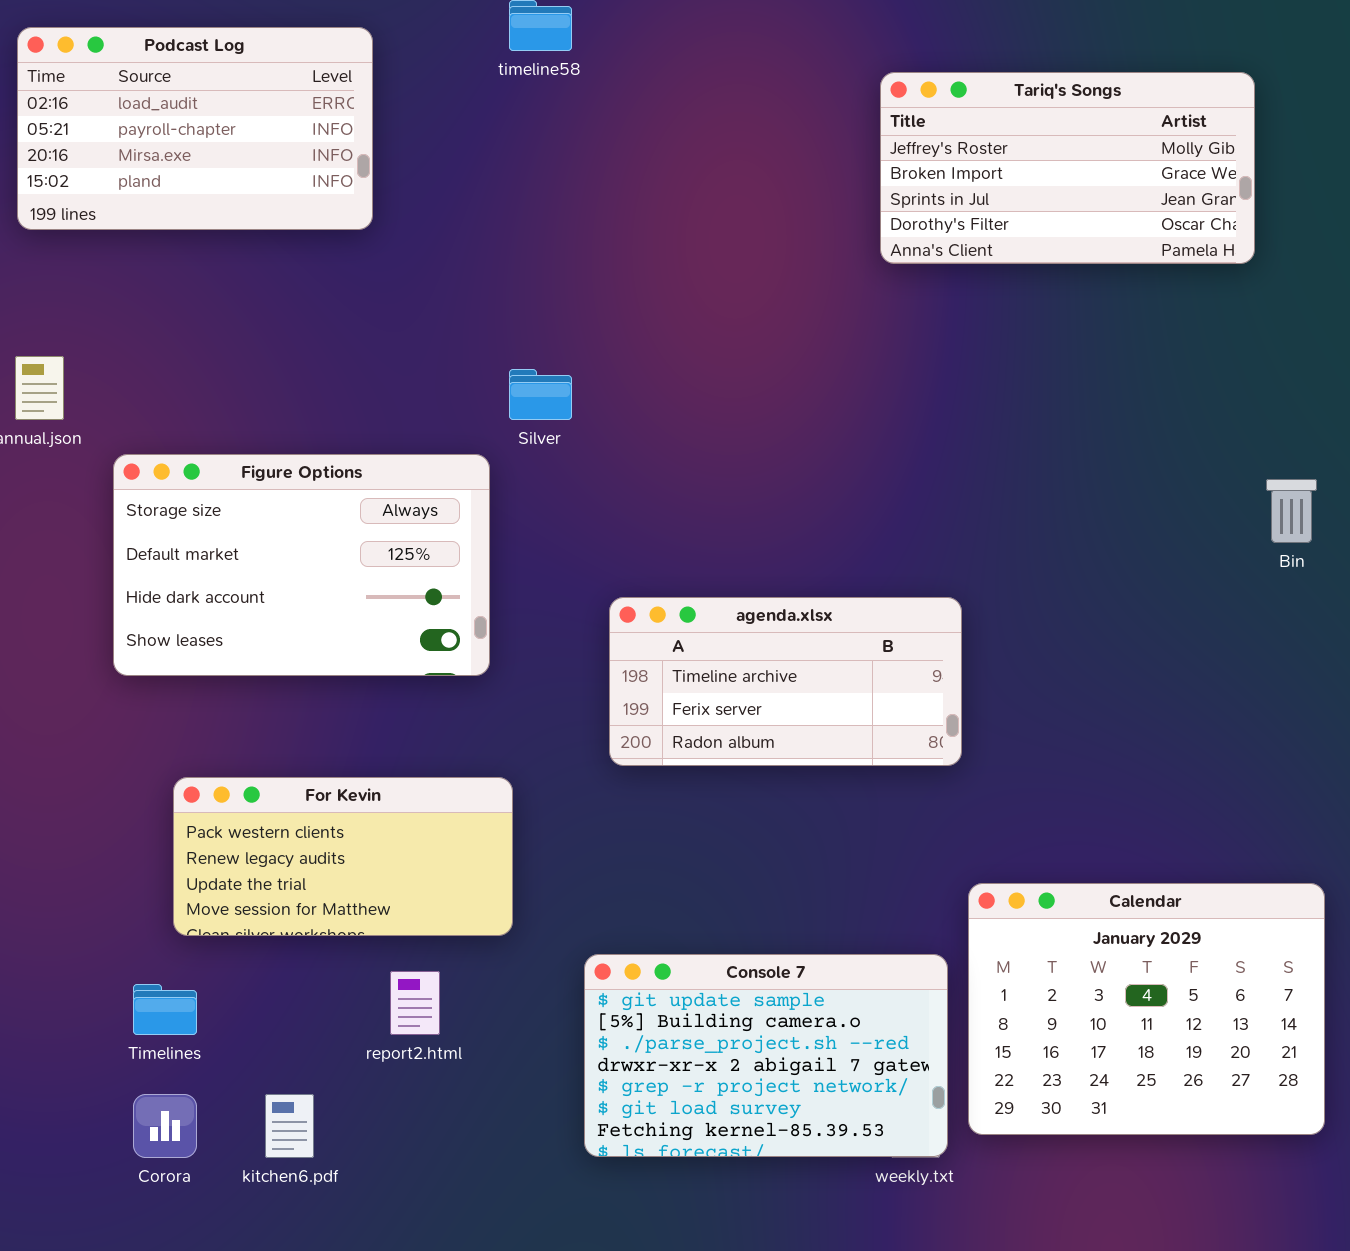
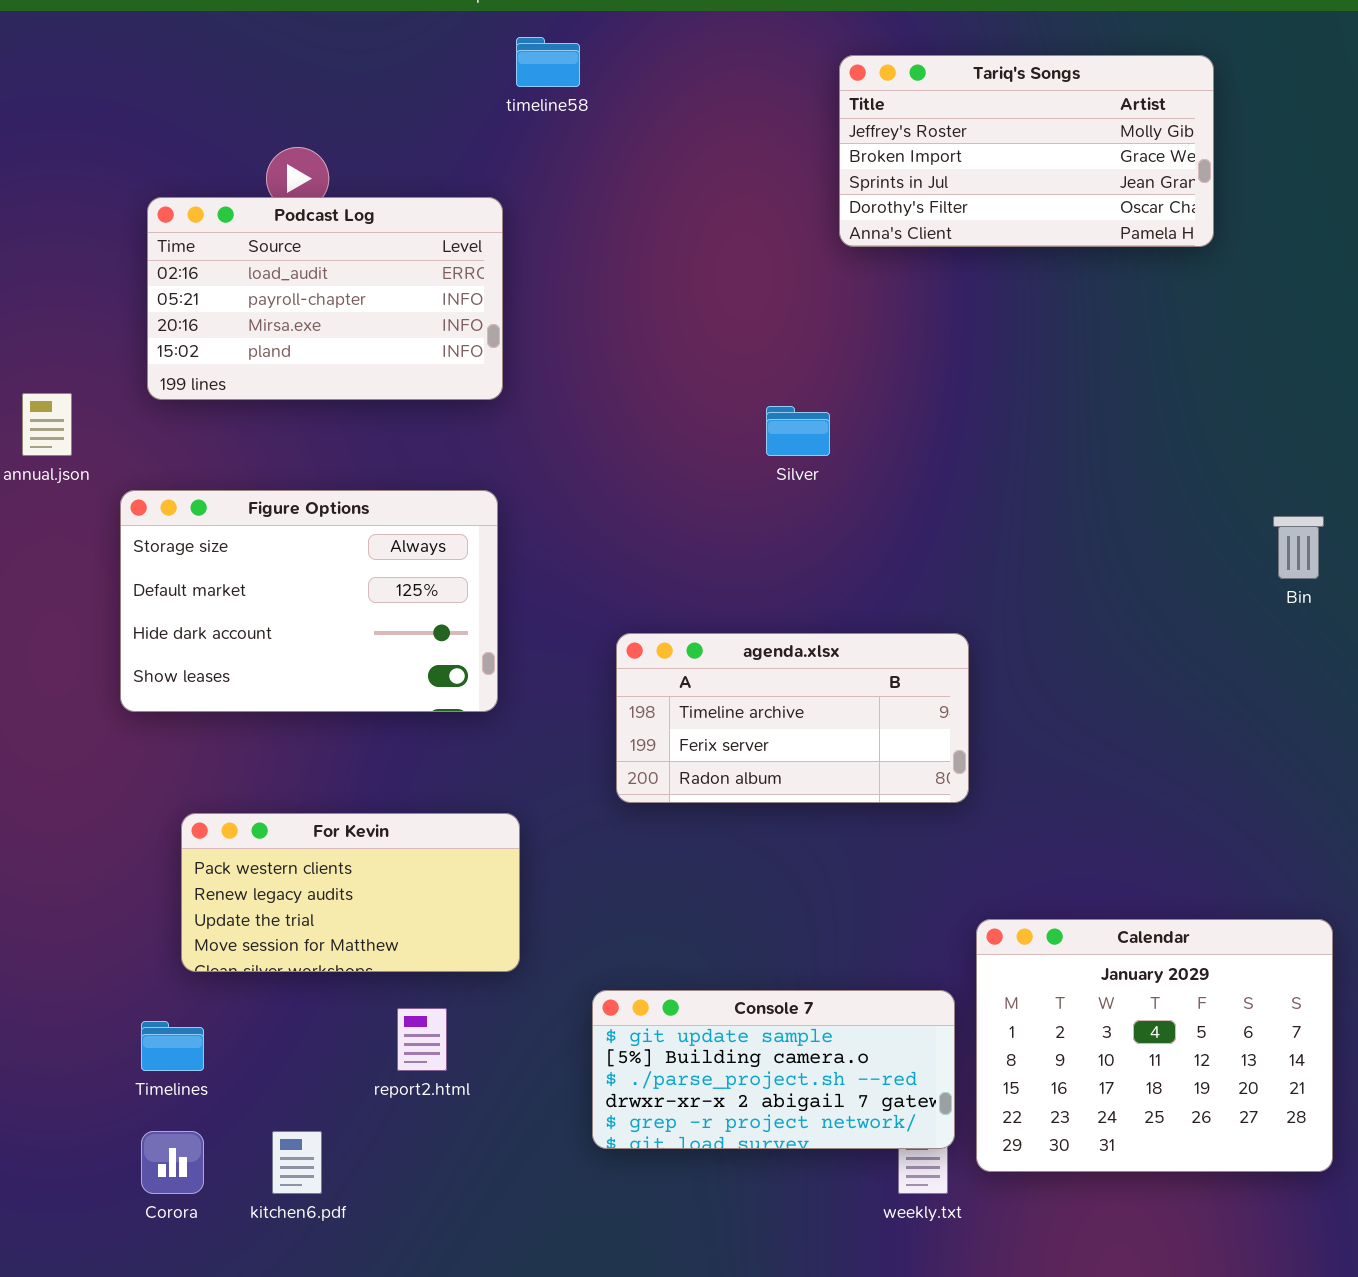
Podcast Log: [17,27,373,230] -> [147,197,503,400], moved
Tariq's Songs: [880,72,1255,264] -> [839,55,1214,247], moved
Silver: [509,369,572,420] -> [766,406,830,456], moved
Console 7: [584,954,948,1157] -> [592,990,955,1149], resized

